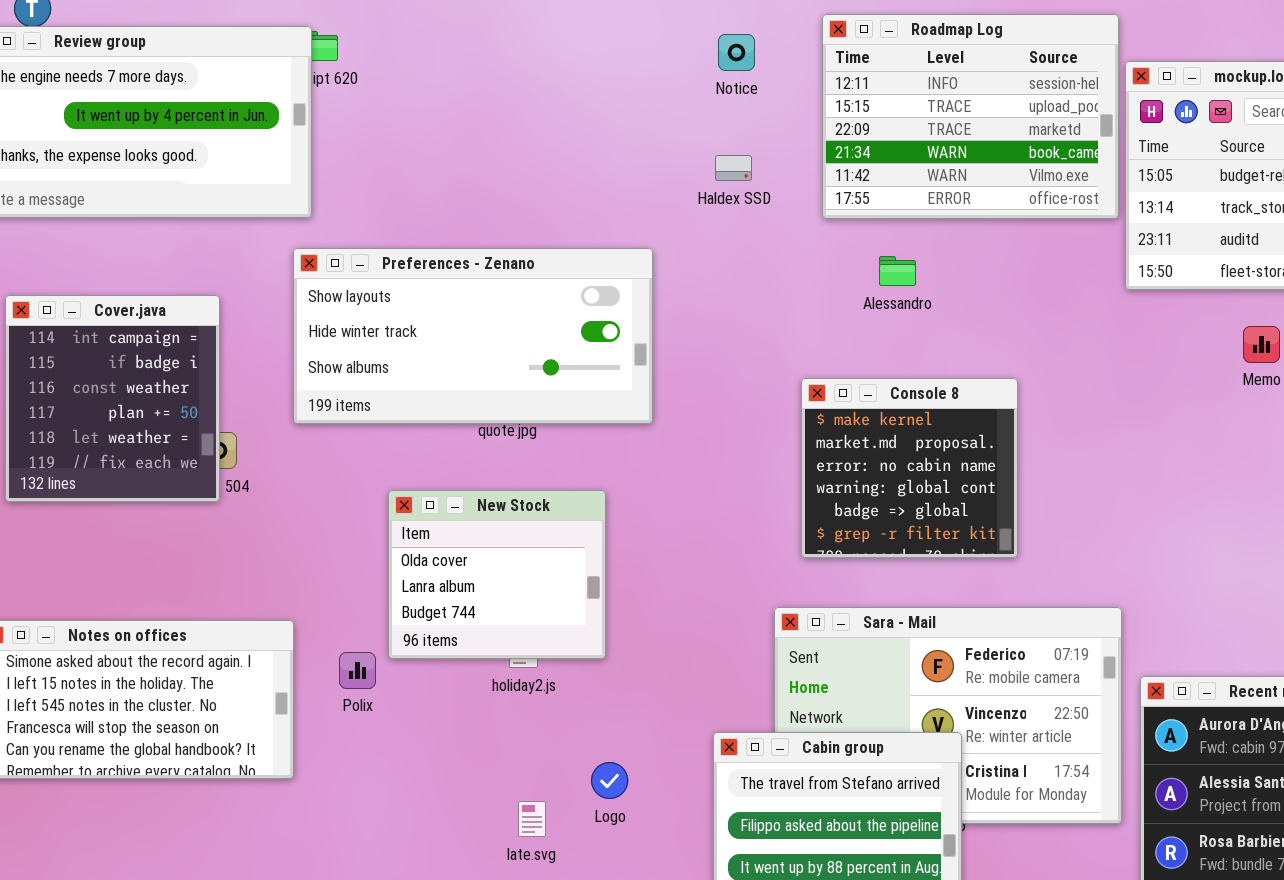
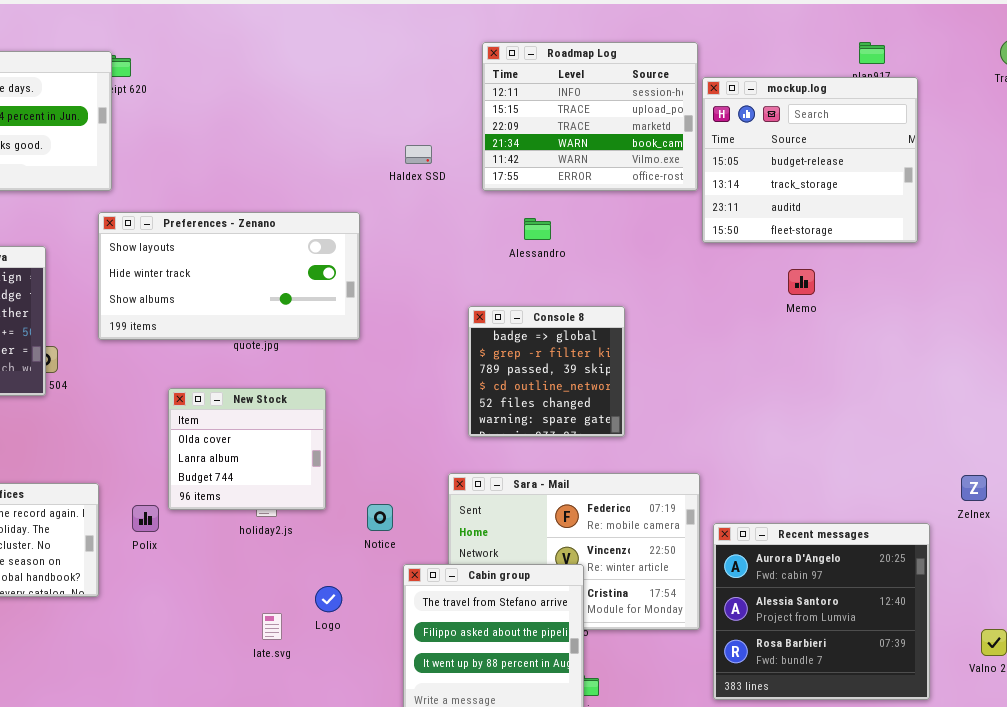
Notice: [718,34,755,71] -> [367,504,393,531], moved
Console 8: [801,378,1018,558] -> [468,306,625,437], scrolled down 4 rows

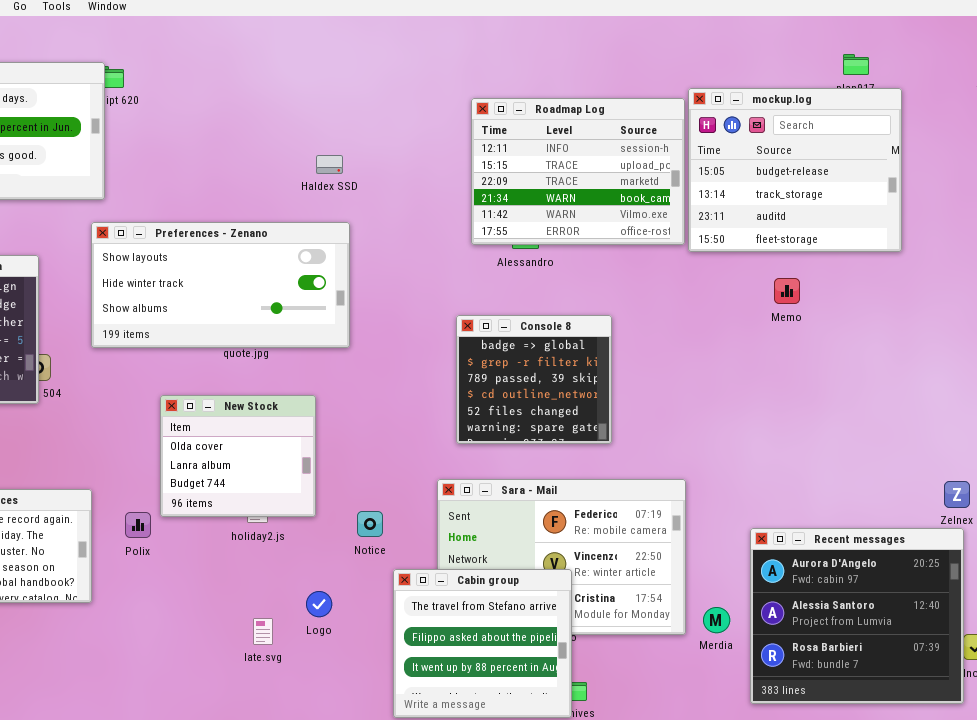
Roadmap Log: [482,42,698,191] -> [471,98,685,245], moved
Haldex SSD: [405,145,432,164] -> [316,155,343,174], moved
Recent messages: [713,523,930,700] -> [750,528,964,704], moved

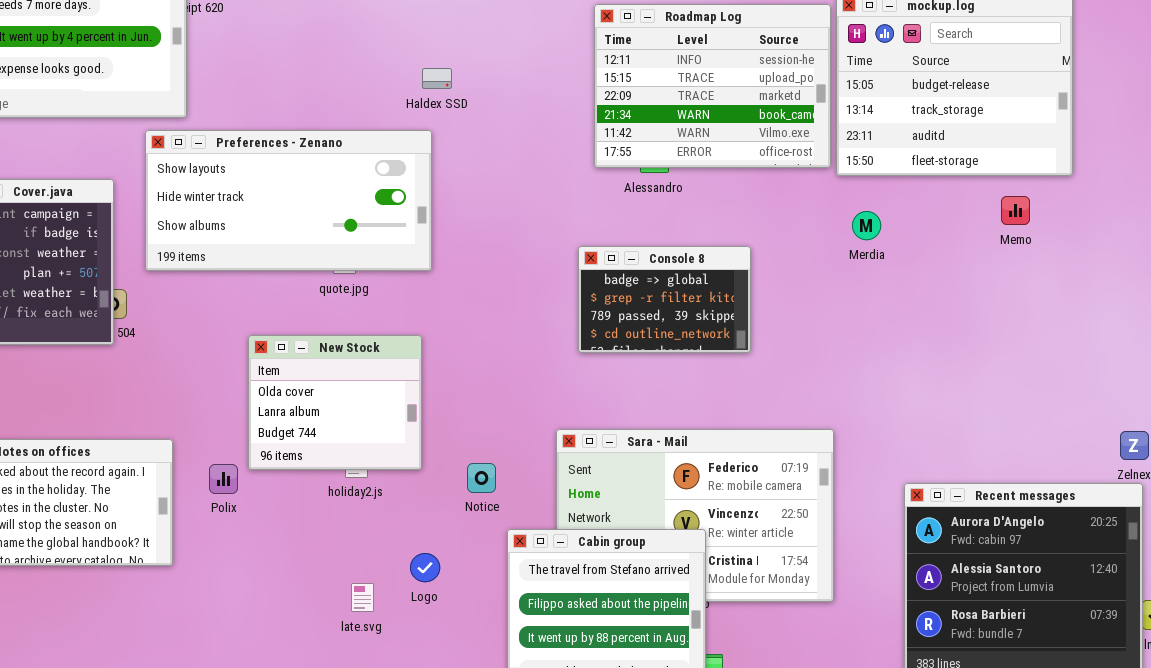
Preferences - Zenano: [91,222,350,348] -> [145,130,432,271], moved
Memo: [774,278,800,304] -> [1001,196,1030,225], moved
Console 8: [456,315,612,444] -> [578,246,751,353], resized
Merdia: [703,607,730,633] -> [852,211,881,240], moved

